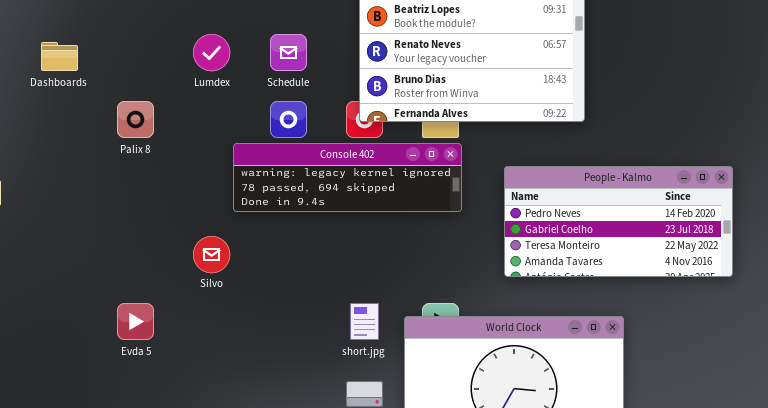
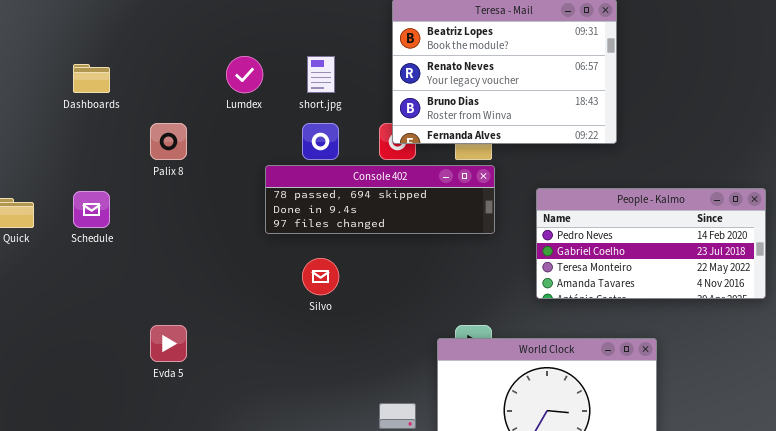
Schedule: [270,34,307,71] -> [73,191,110,228], moved
Console 402: [233,143,462,212] -> [265,165,495,234], scrolled down 1 row
Silvo: [193,236,230,273] -> [302,258,339,295], moved
short.jpg: [350,303,379,340] -> [307,56,335,93], moved

